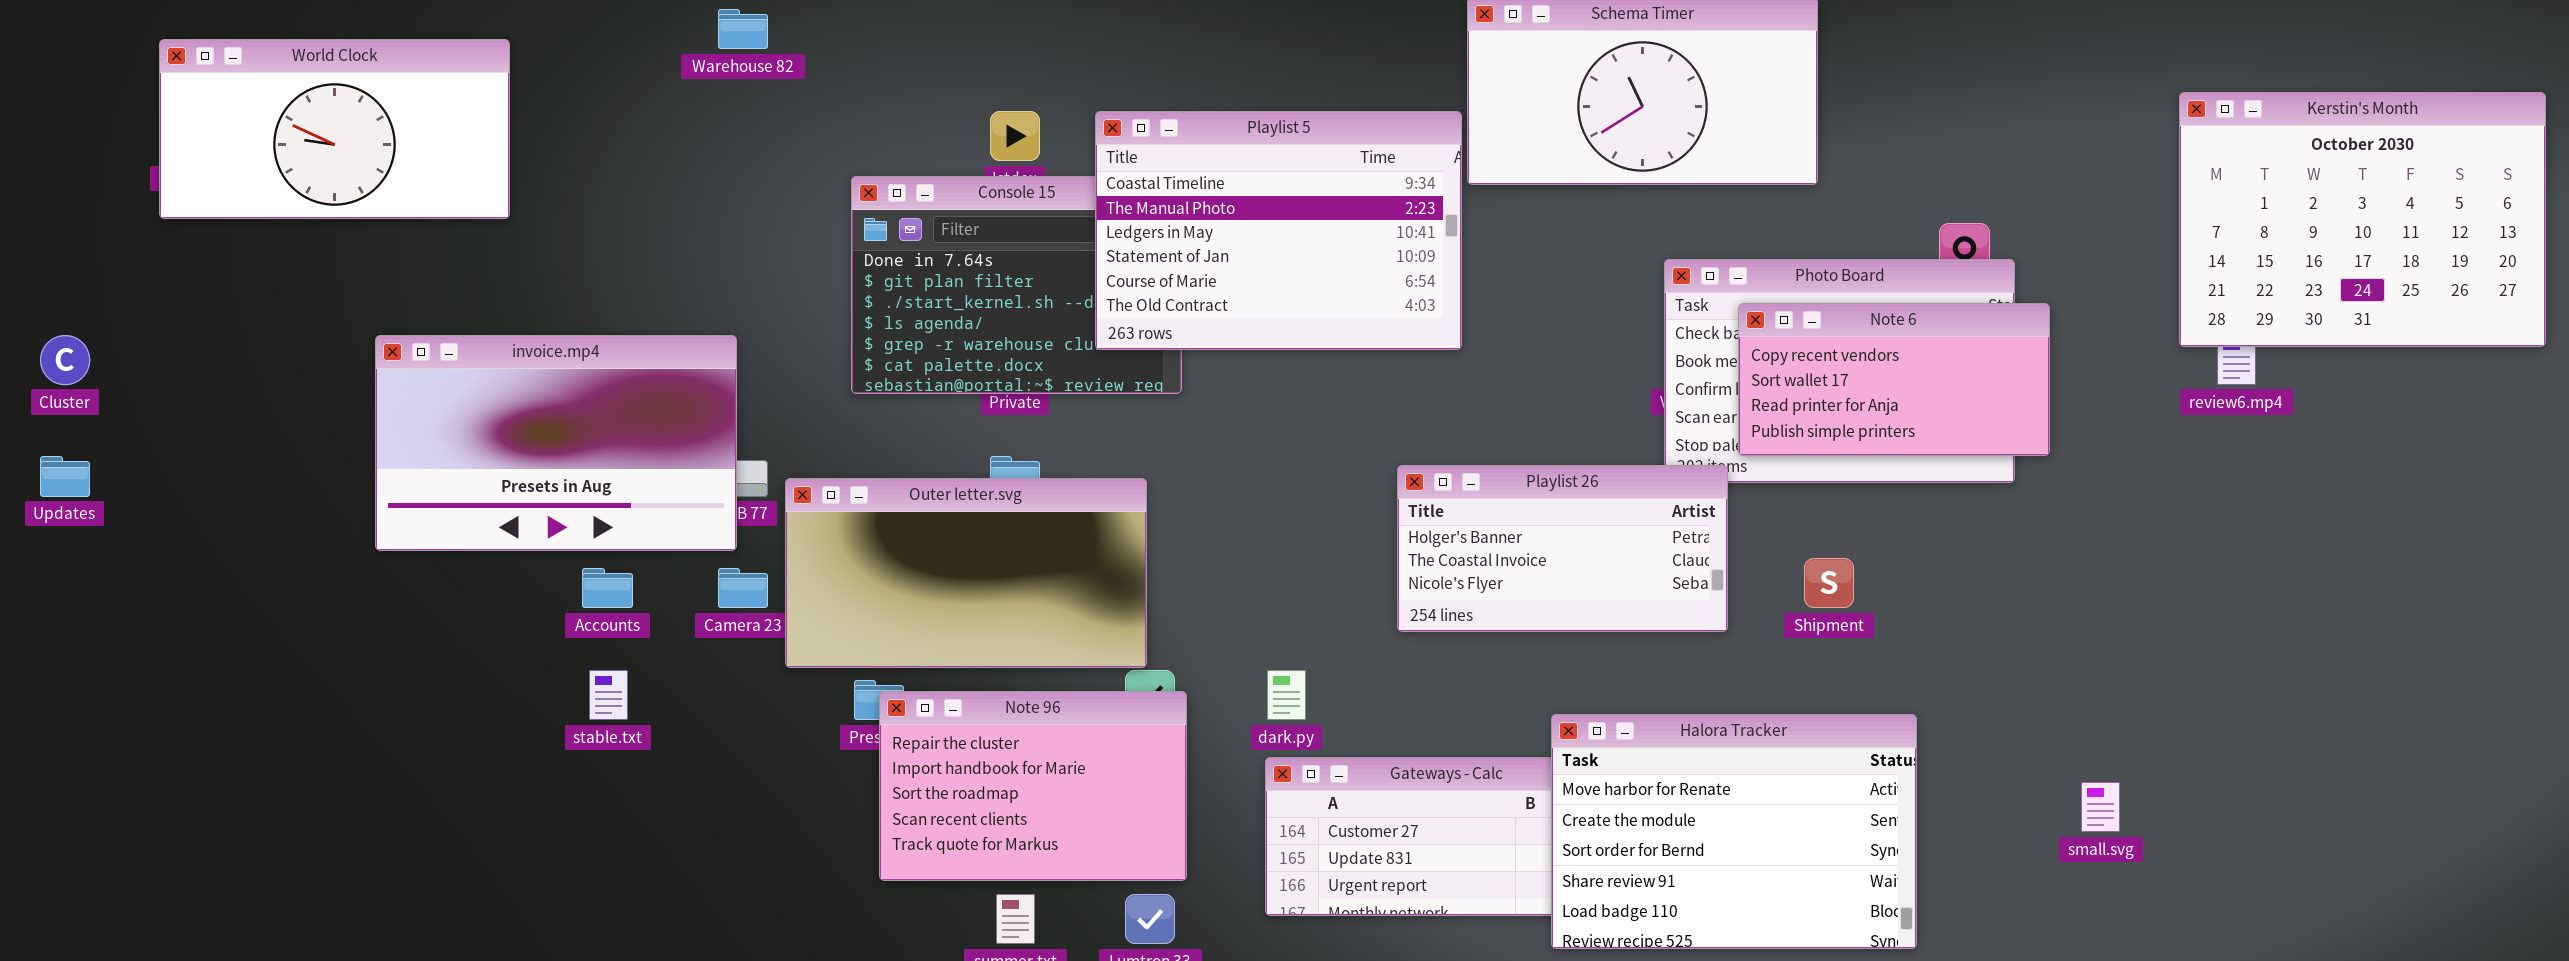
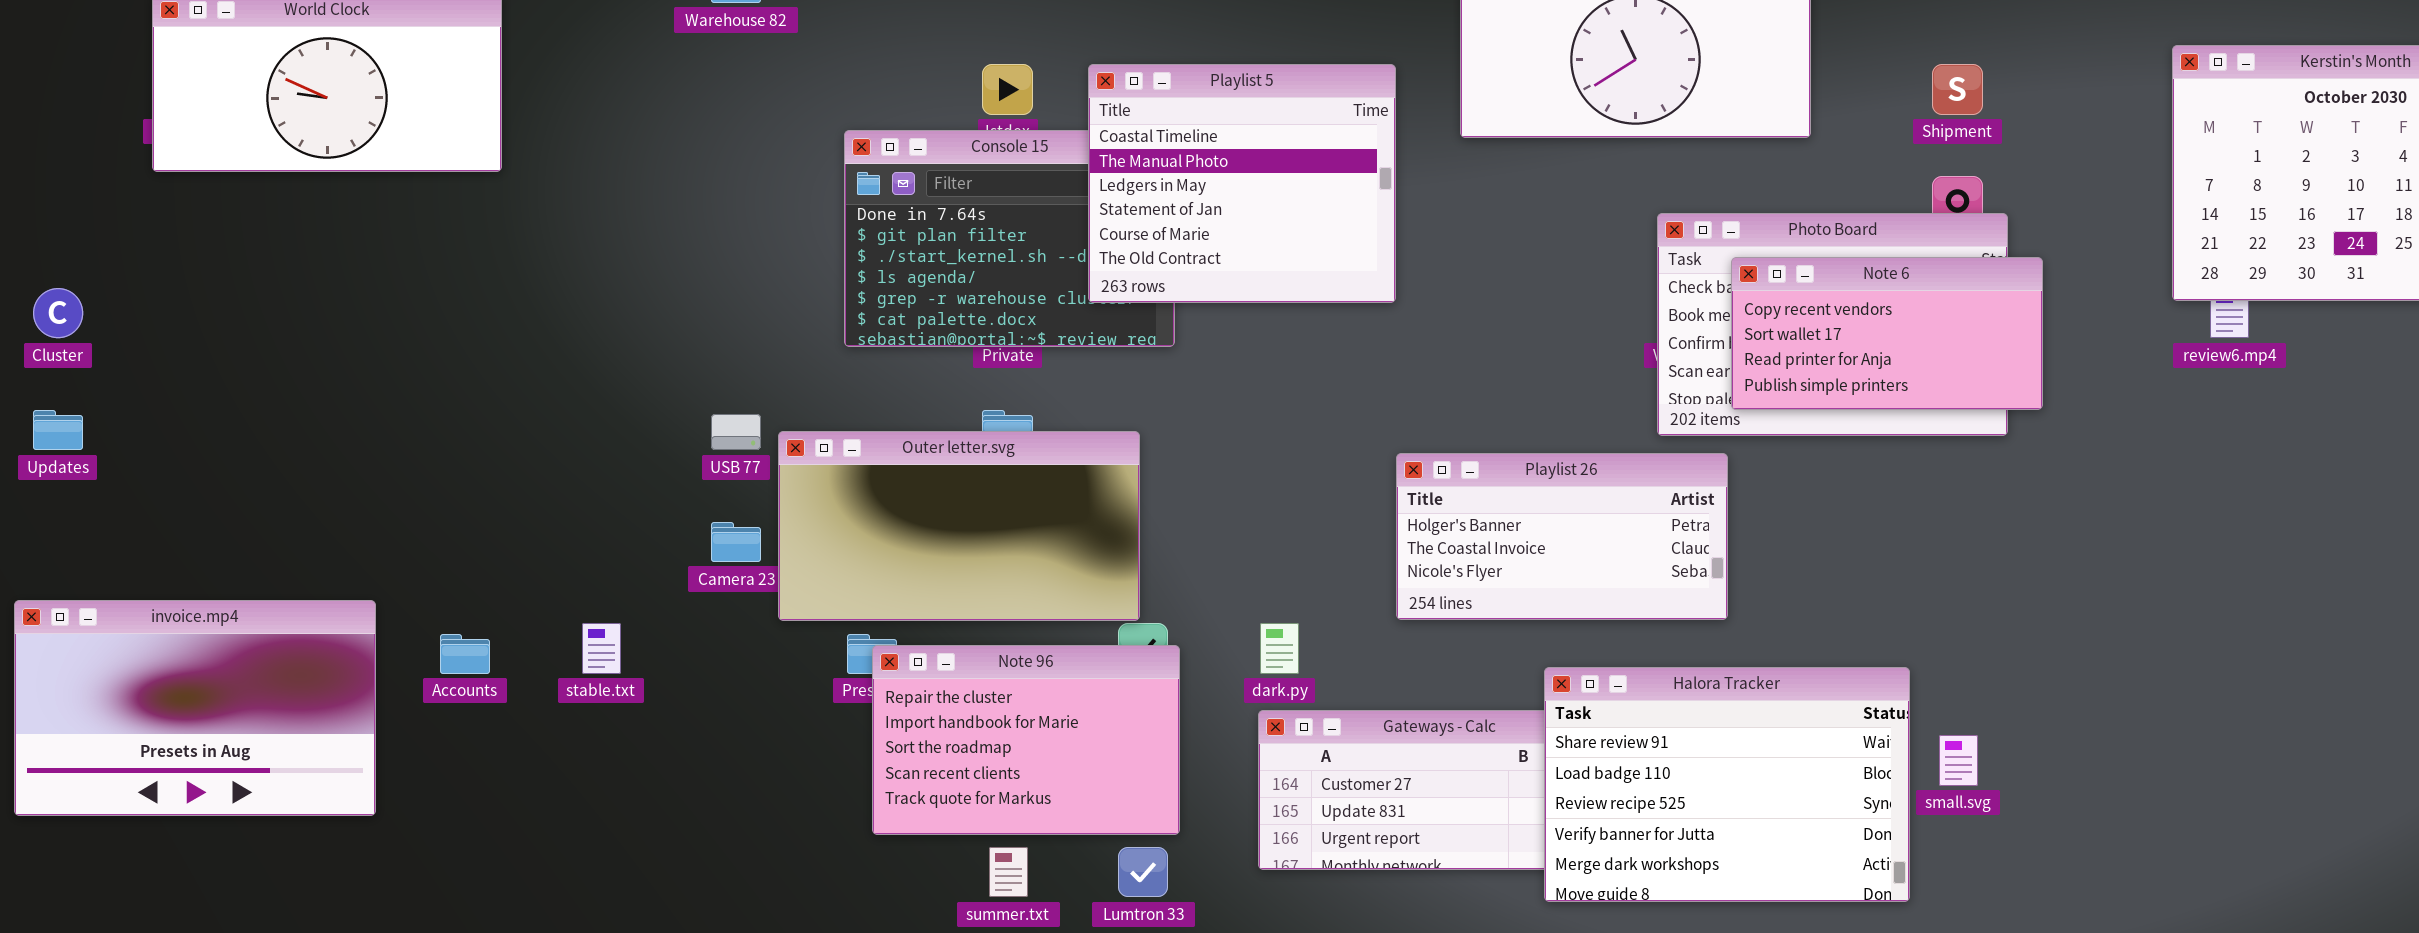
Playlist 5: [1095,111,1462,350] -> [1088,64,1396,303], resized
invoice.mp4: [375,335,737,551] -> [14,600,376,816], moved
Playlist 26: [1397,465,1728,632] -> [1396,453,1728,620], moved
Shipment: [1804,558,1854,608] -> [1932,64,1983,115], moved
Accounts: [582,568,633,608] -> [440,634,490,674], moved
Halora Tracker: [1551,714,1917,949] -> [1544,667,1910,902], scrolled down 3 rows
small.svg: [2081,782,2120,832] -> [1939,735,1978,786], moved

